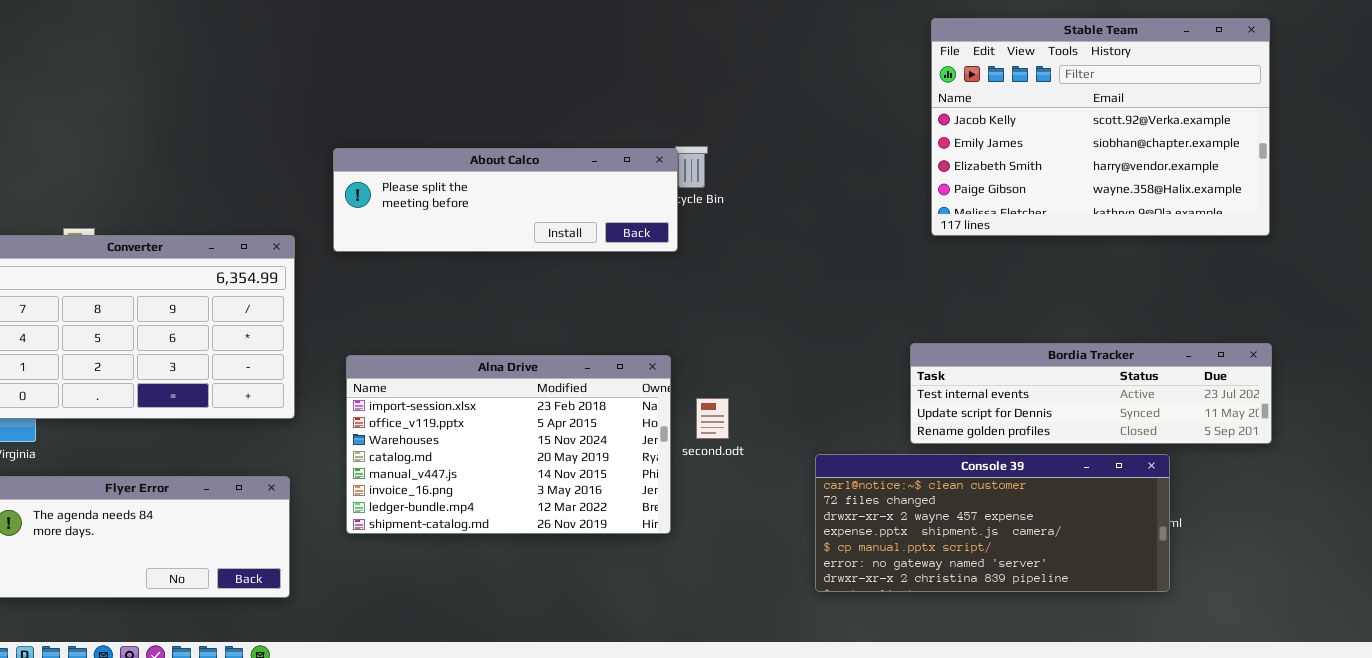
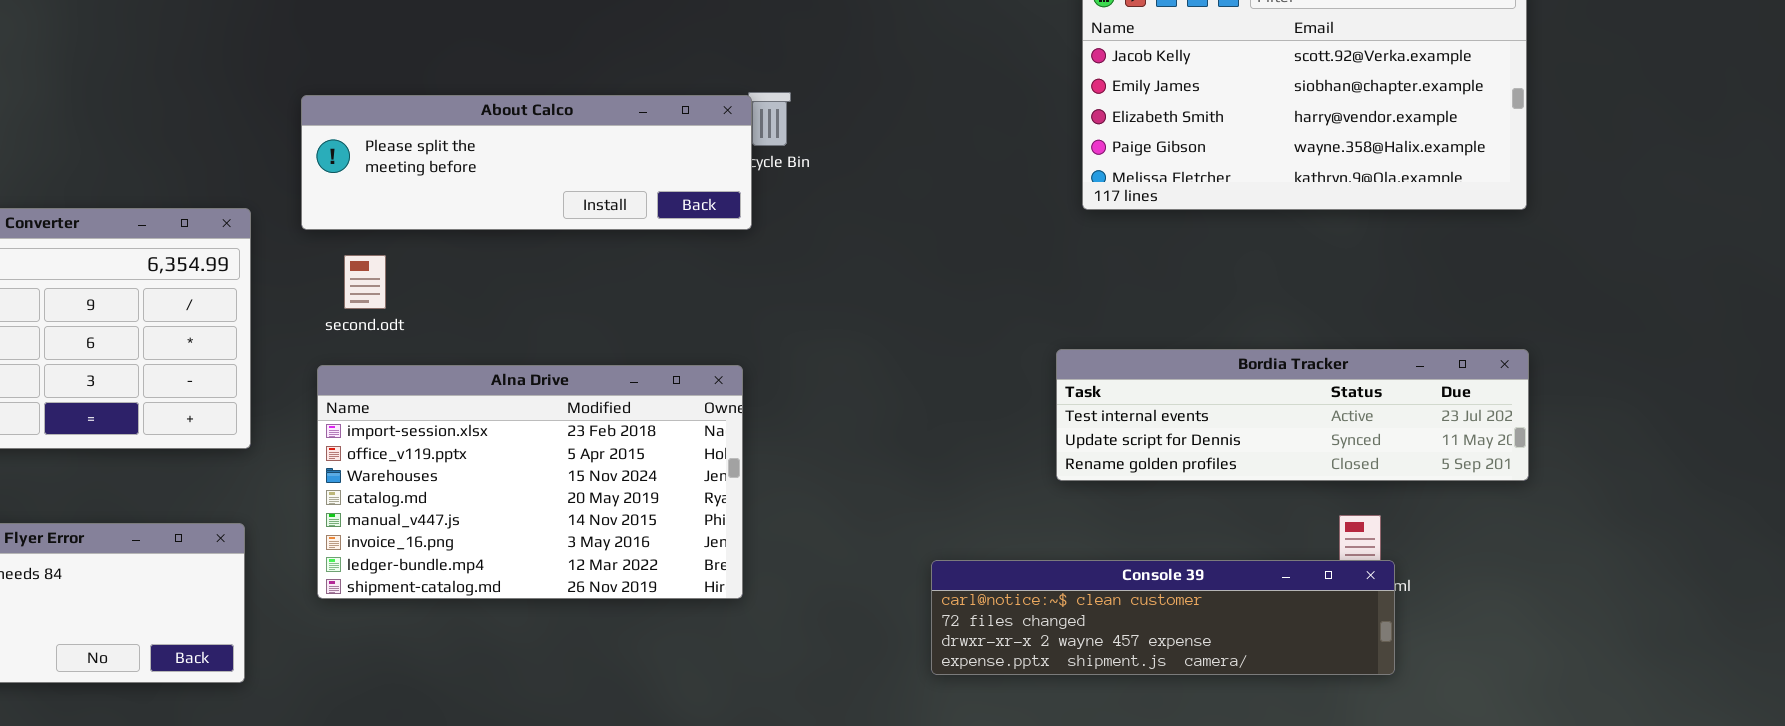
second.odt: [696,398,729,439] -> [344,255,386,309], moved
Console 39: [815,454,1170,592] -> [931,560,1395,675], resized

